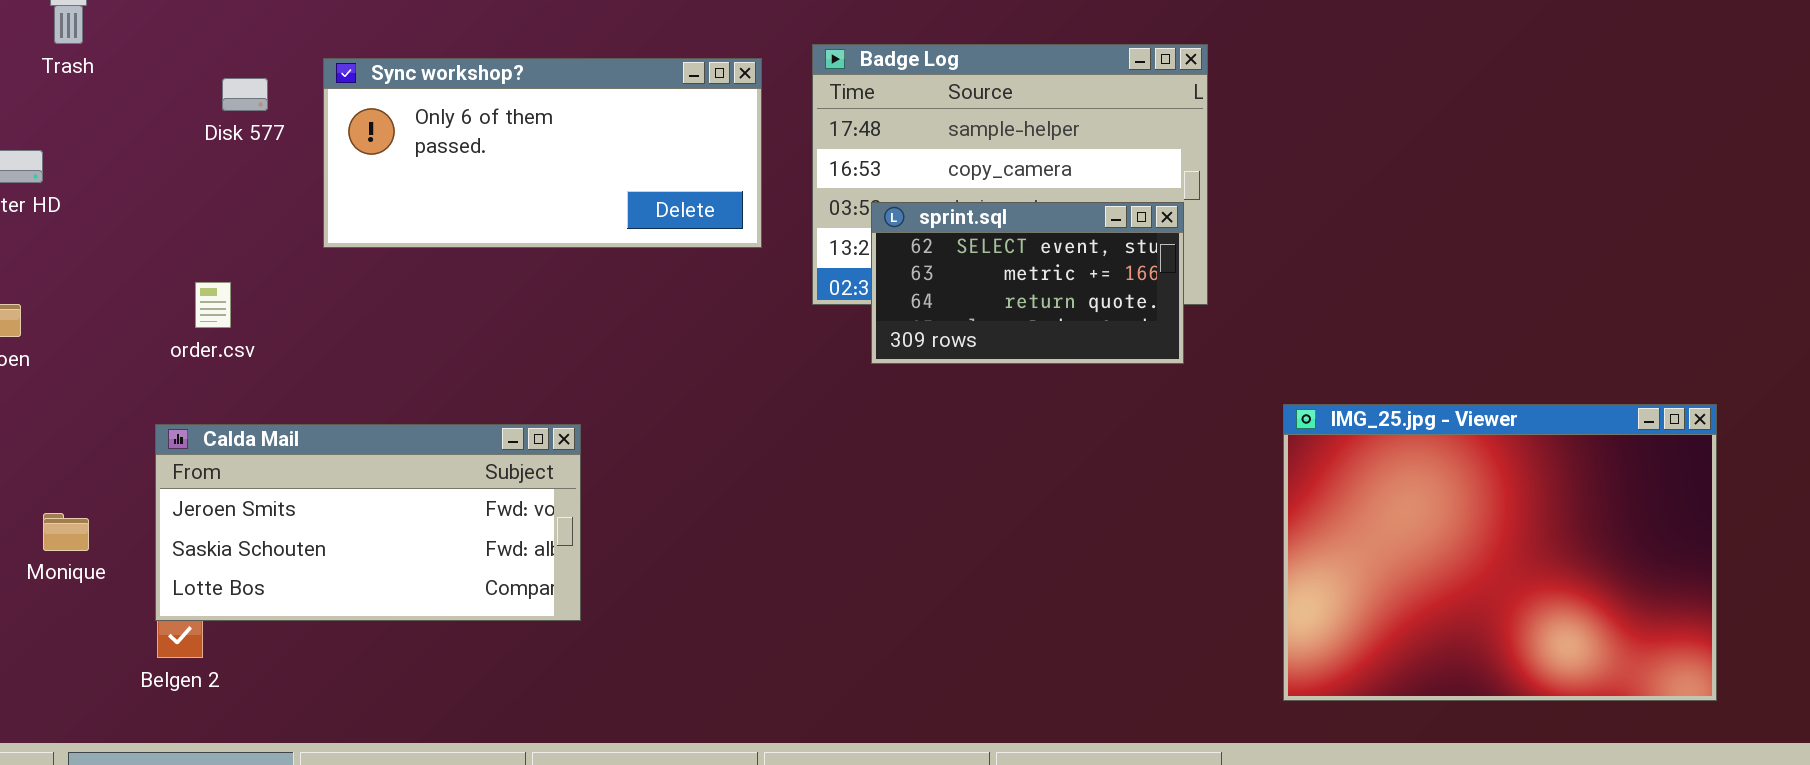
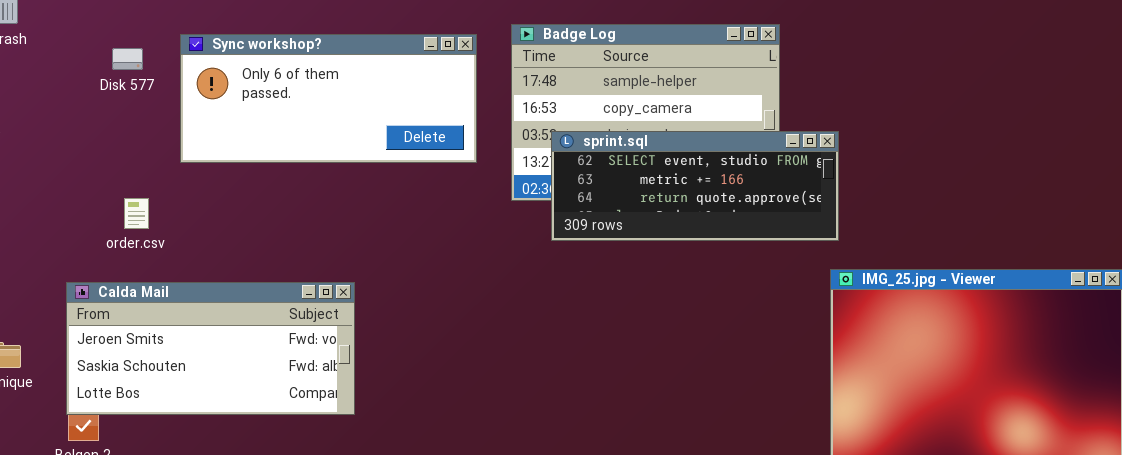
sprint.sql: [871,202,1184,364] -> [551,131,839,241], resized
order.csv: [195,282,231,328] -> [124,198,149,229], moved

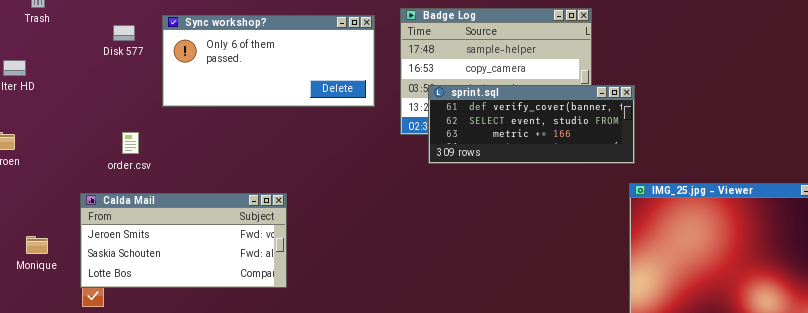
sprint.sql: [551,131,839,241] -> [428,85,635,164], scrolled up 1 row

